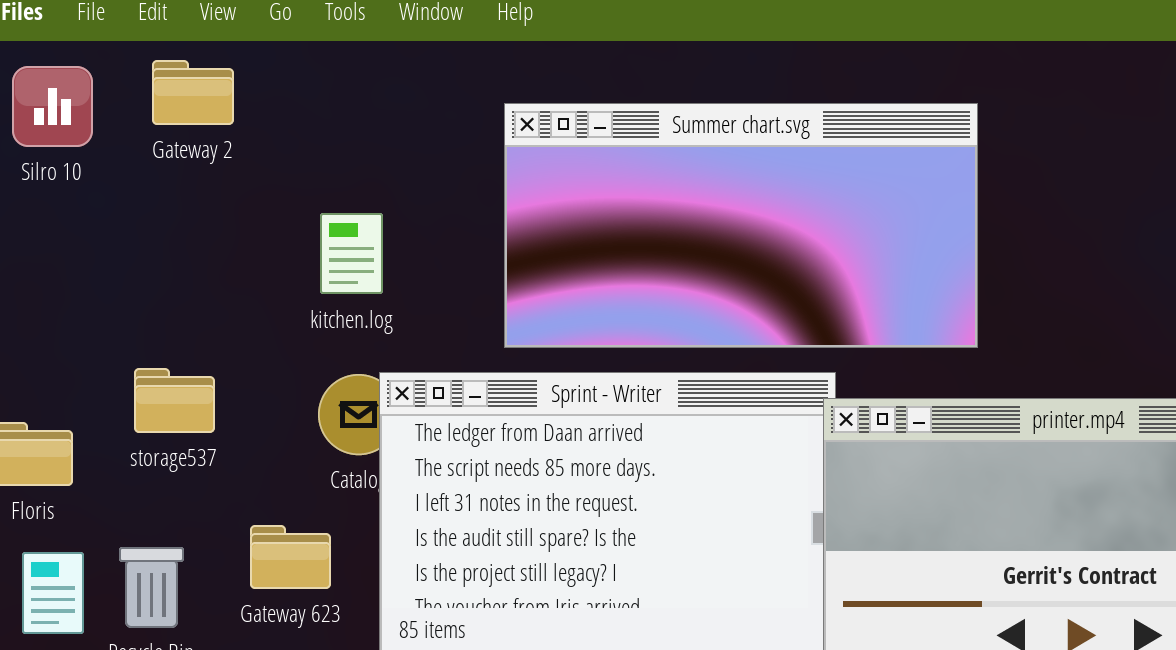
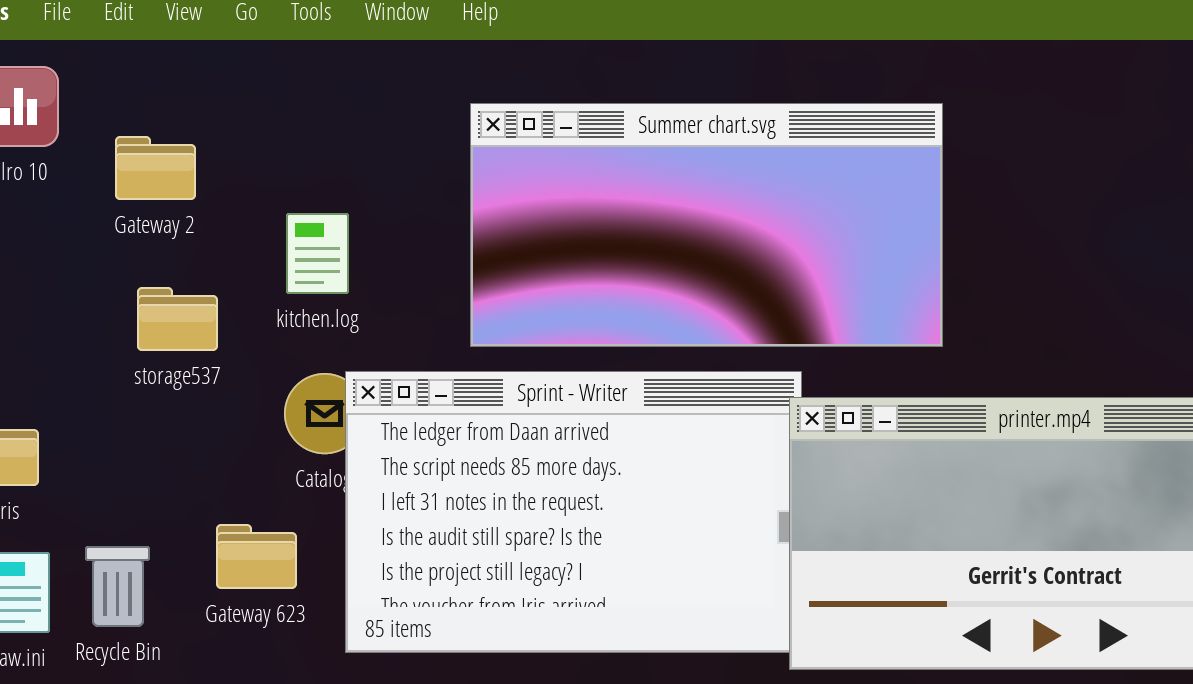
Gateway 2: [152,60,234,125] -> [115,136,196,200], moved
storage537: [134,368,215,433] -> [137,287,218,351], moved

